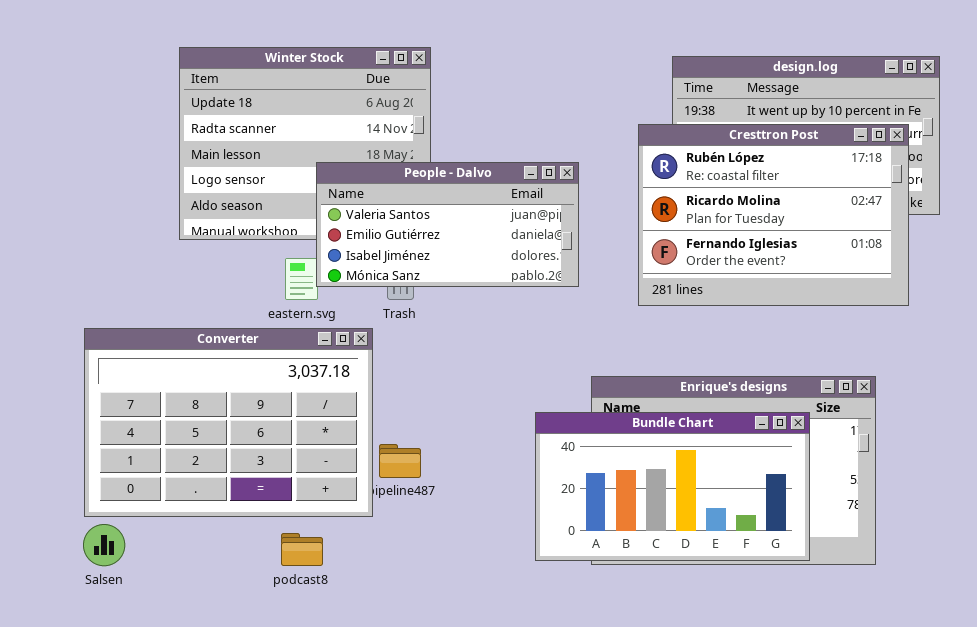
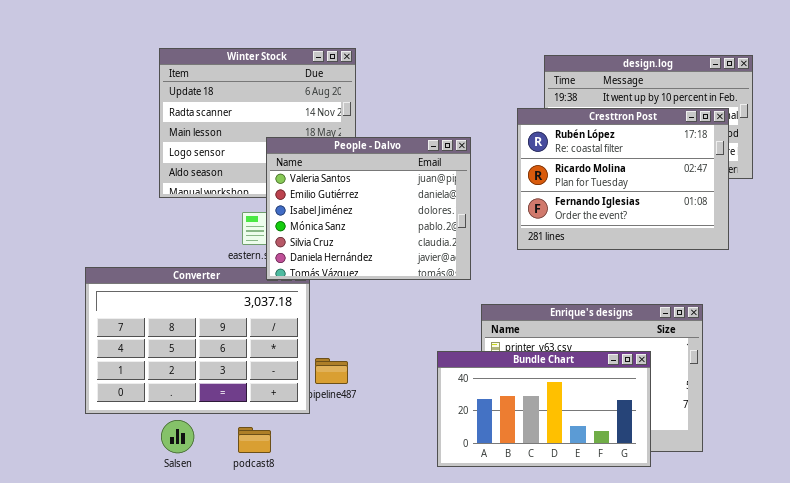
People - Dalvo: [316,162,579,287] -> [266,137,471,280], resized
Bundle Chart: [535,412,810,561] -> [437,351,651,467], moved
Salsen: [83,524,125,566] -> [161,420,194,453], moved

